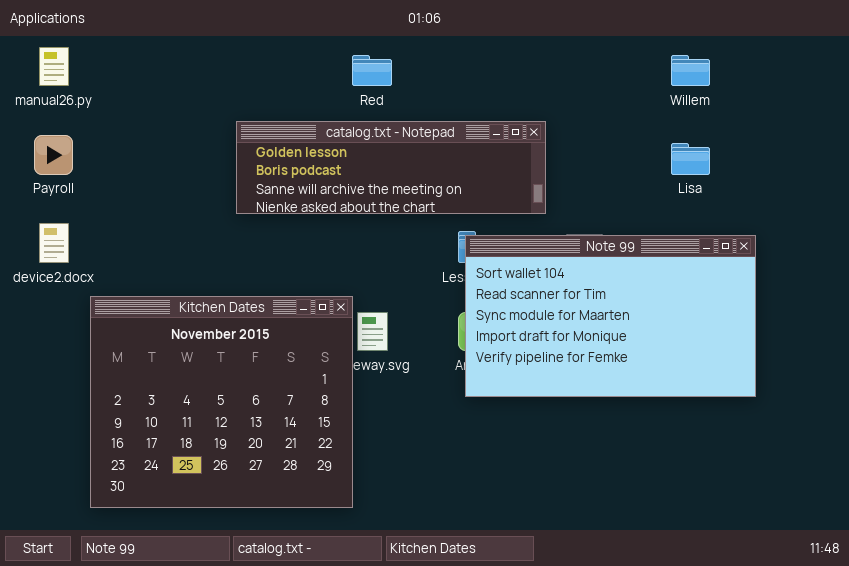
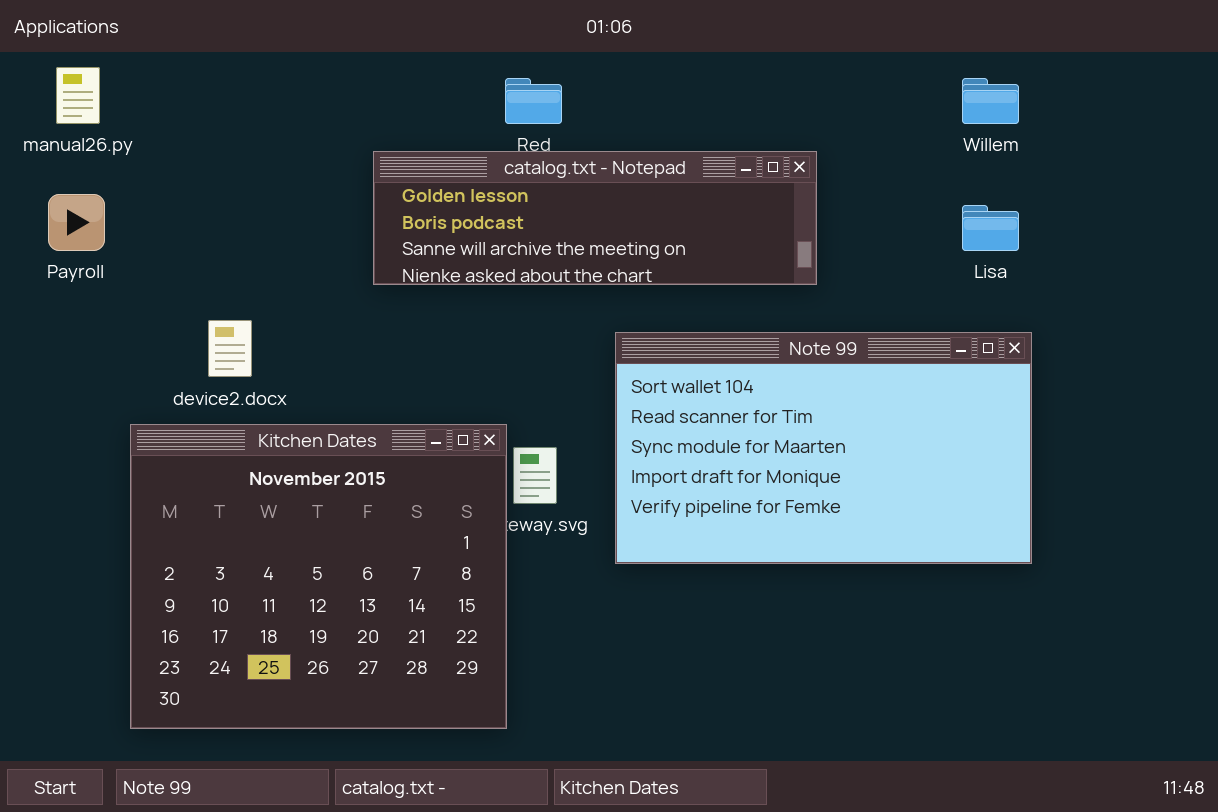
catalog.txt - Notepad: [236,121,546,214] -> [373,151,817,285], moved
device2.docx: [39,223,69,263] -> [208,320,252,377], moved
Note 99: [465,235,756,397] -> [615,332,1032,564], moved

